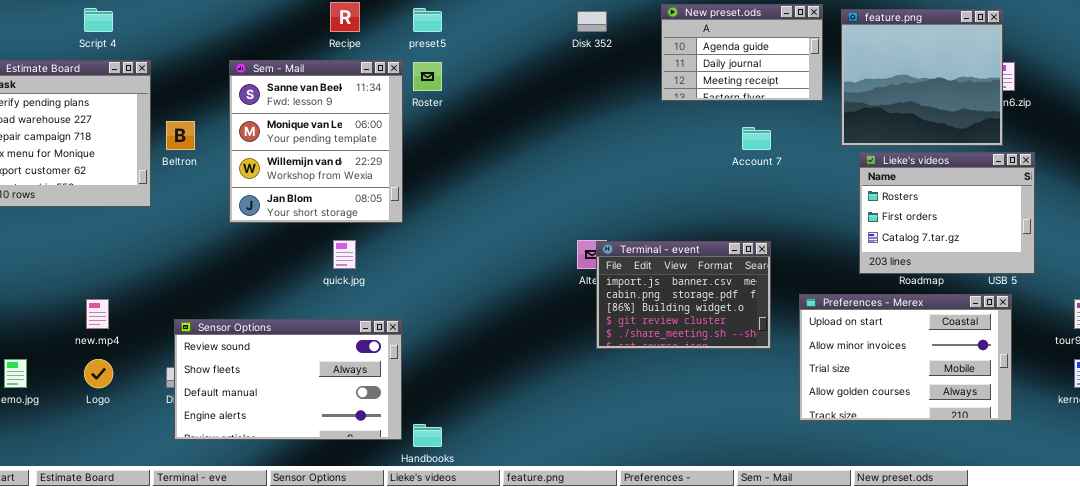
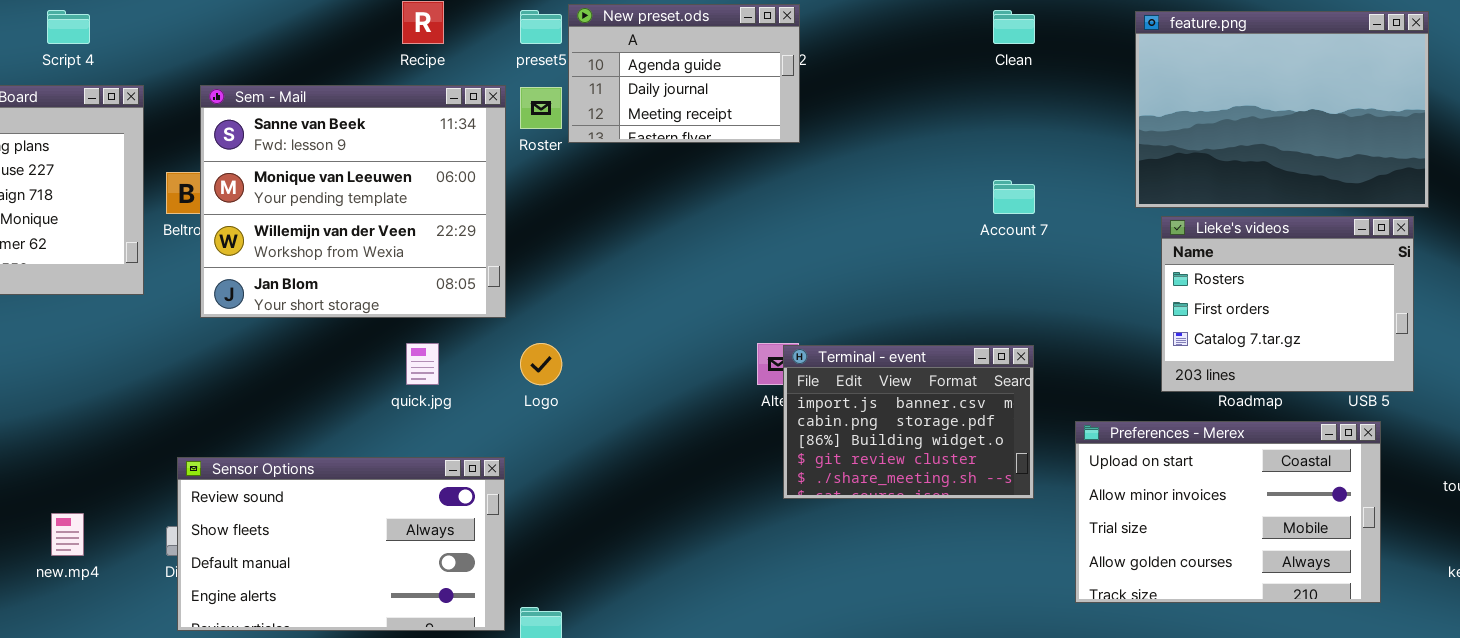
New preset.ods: [661,4,823,101] -> [568,4,800,143], moved
feature.png: [841,9,1003,146] -> [1135,11,1429,208], resized
Sem - Mail: [229,60,403,223] -> [200,85,506,318], resized
new.mp4: [86,299,109,329] -> [51,513,84,556], moved
Logo: [84,359,113,388] -> [520,343,562,385], moved

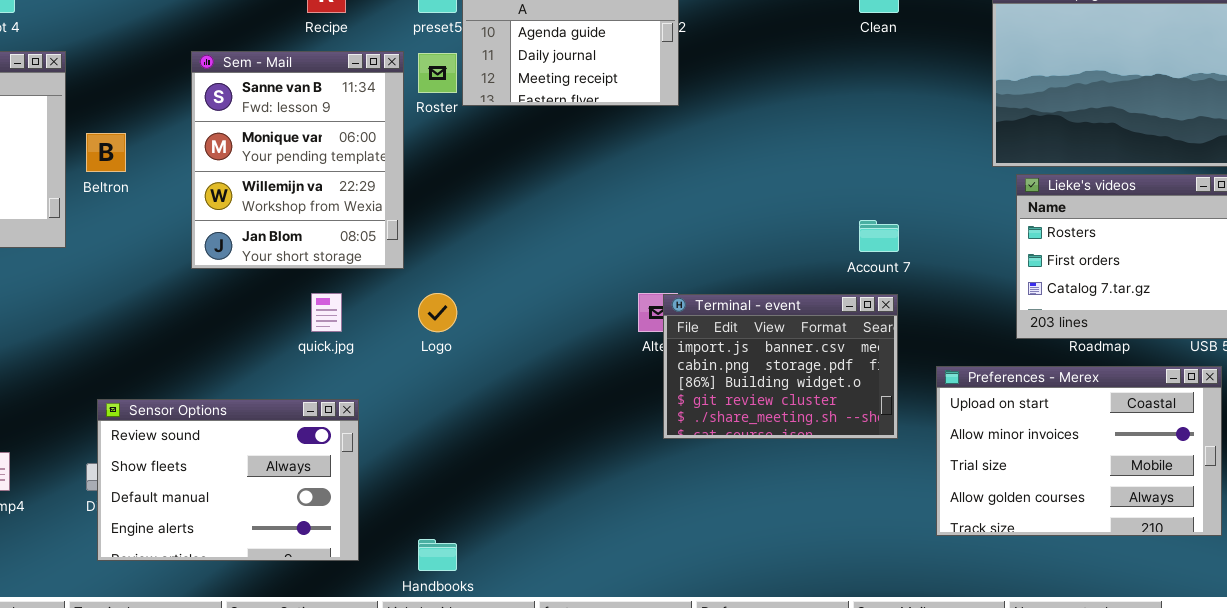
Sem - Mail: [200,85,506,318] -> [191,51,404,269], resized
Account 7: [993,180,1035,214] -> [859,220,899,252], moved
Sensor Options: [177,457,505,631] -> [97,399,359,561], resized

